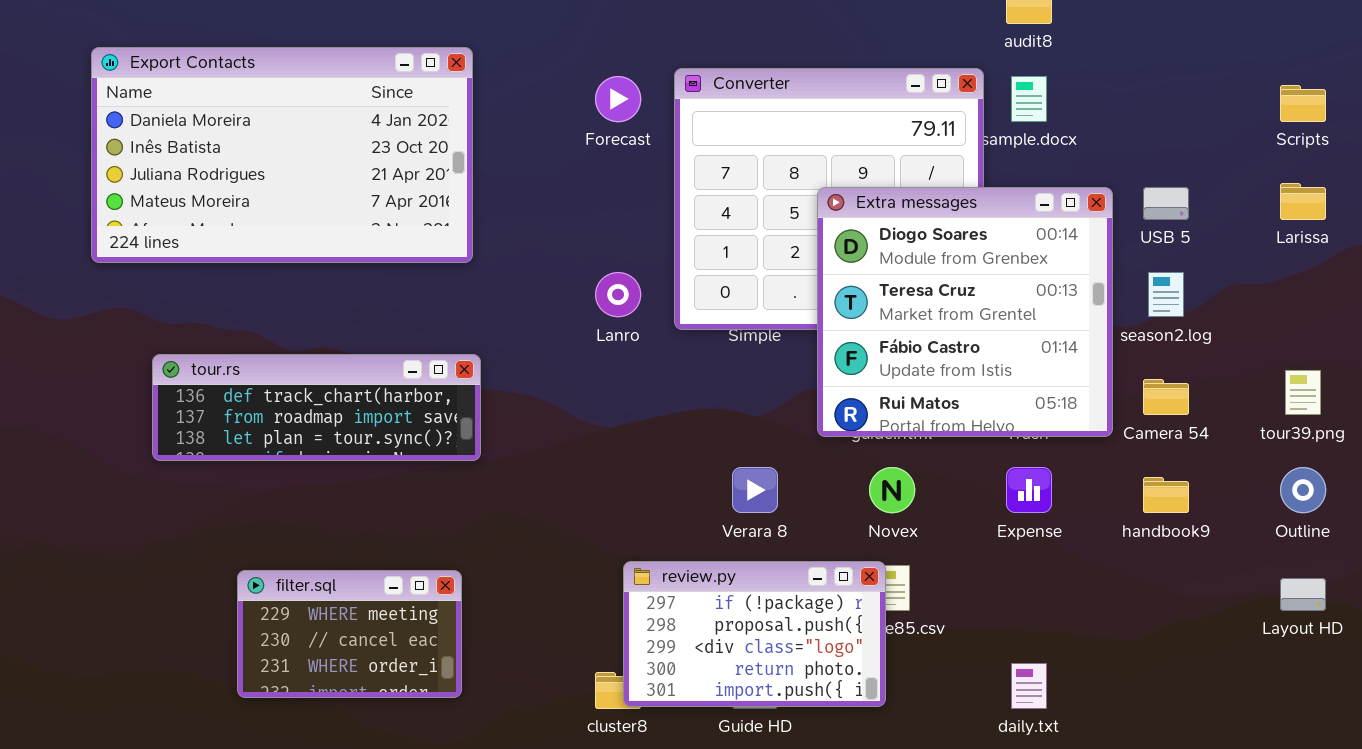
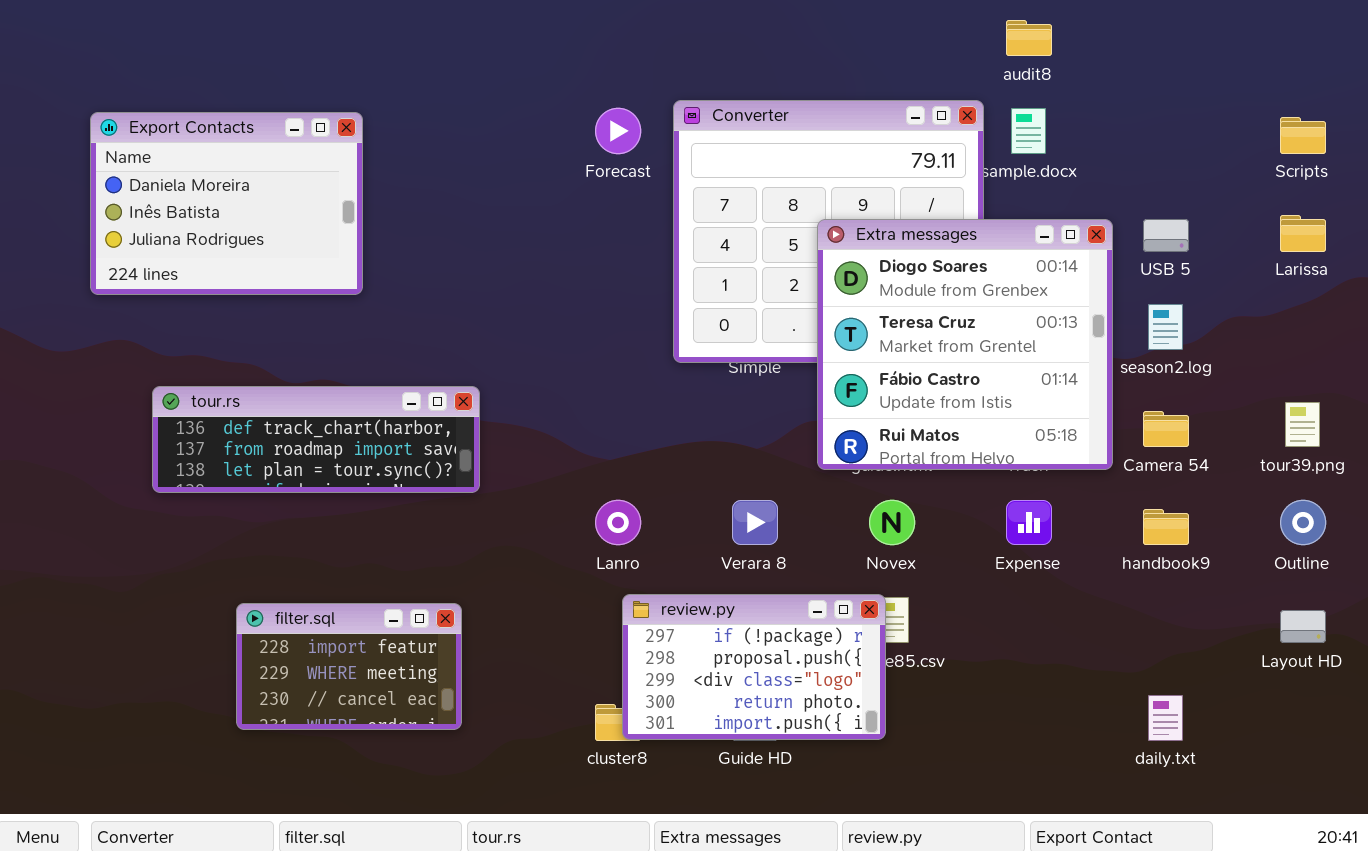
Export Contacts: [91,47,473,263] -> [90,112,363,295], resized
Lanro: [595,272,641,317] -> [595,500,641,545], moved
filter.sql: [237,570,462,698] -> [236,603,462,730], scrolled up 1 row
daily.txt: [1011,663,1047,709] -> [1148,695,1183,741], moved

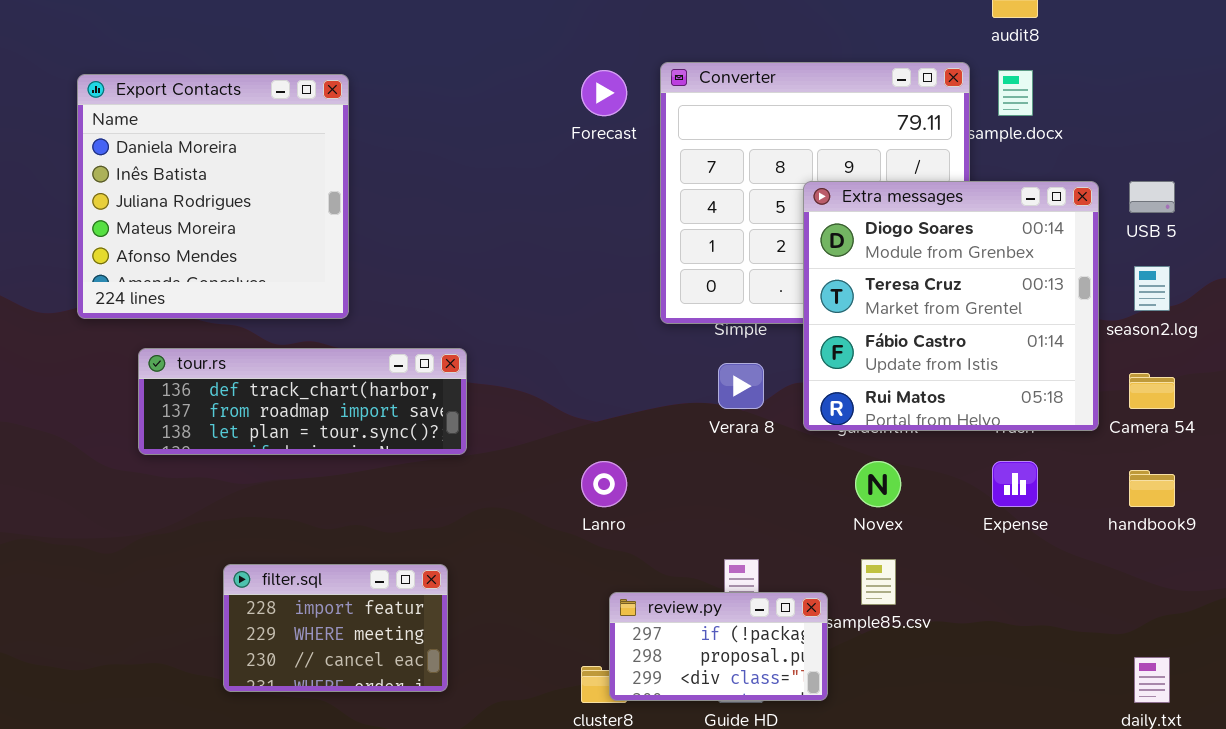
Export Contacts: [90,112,363,295] -> [77,74,349,319], resized
Verara 8: [732,500,778,545] -> [718,363,764,409], moved
review.py: [622,594,886,740] -> [609,592,828,701], resized

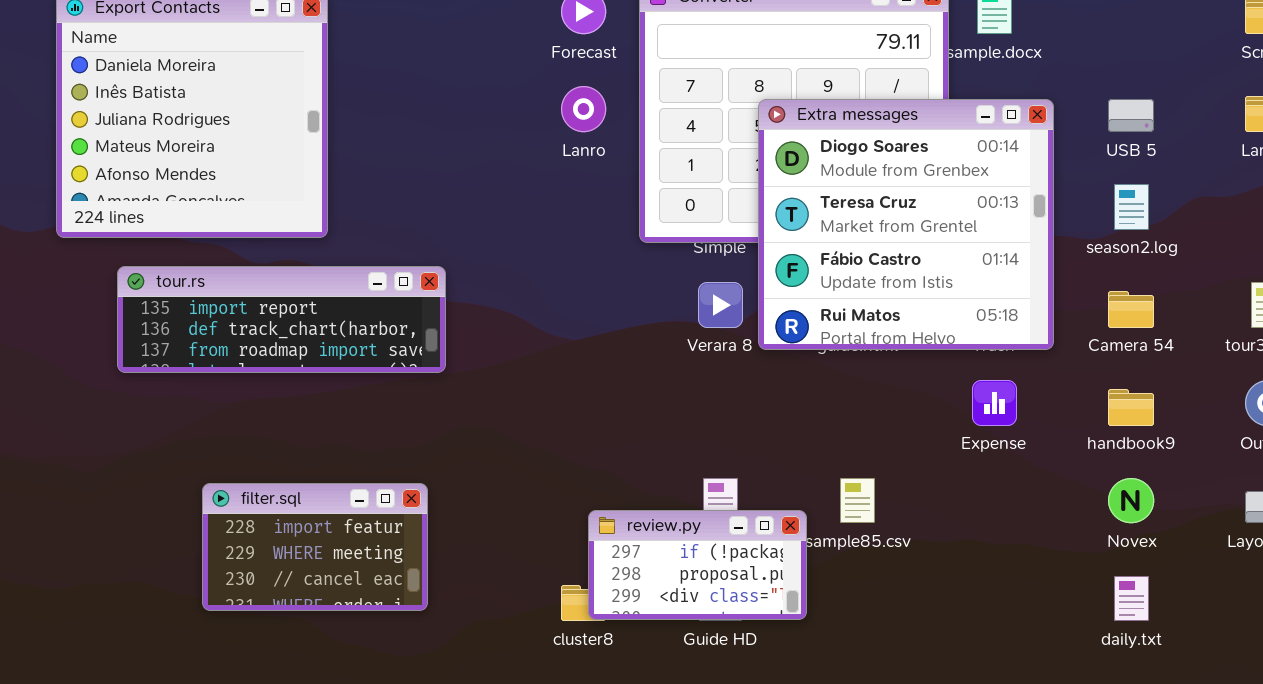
Extra messages: [803,181,1099,431] -> [758,99,1054,350], moved
tour.rs: [138,348,467,455] -> [117,266,446,373], scrolled up 1 row
Lanro: [581,461,627,507] -> [561,86,606,132], moved
Novex: [855,461,901,507] -> [1108,478,1154,523], moved

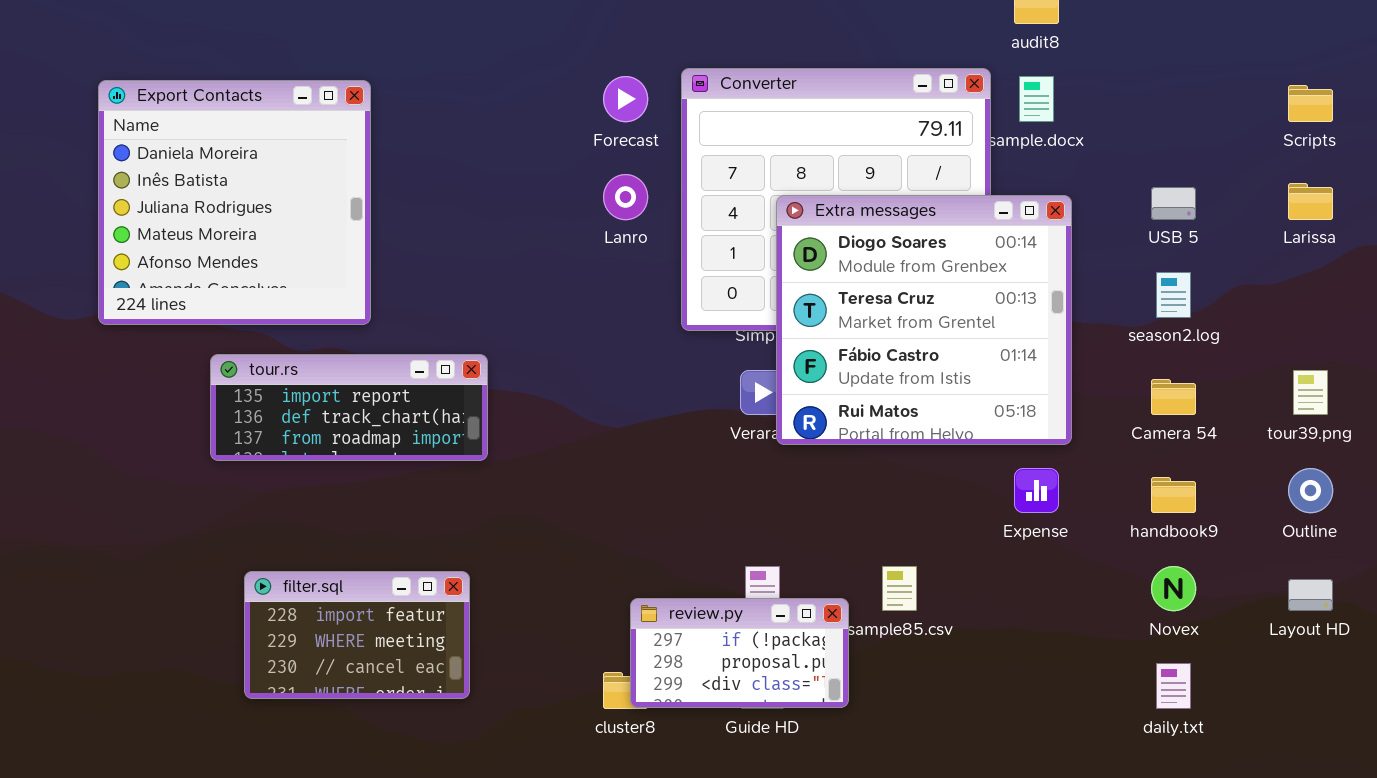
Extra messages: [758,99,1054,350] -> [776,195,1072,445], moved
tour.rs: [117,266,446,373] -> [210,354,488,461], resized

